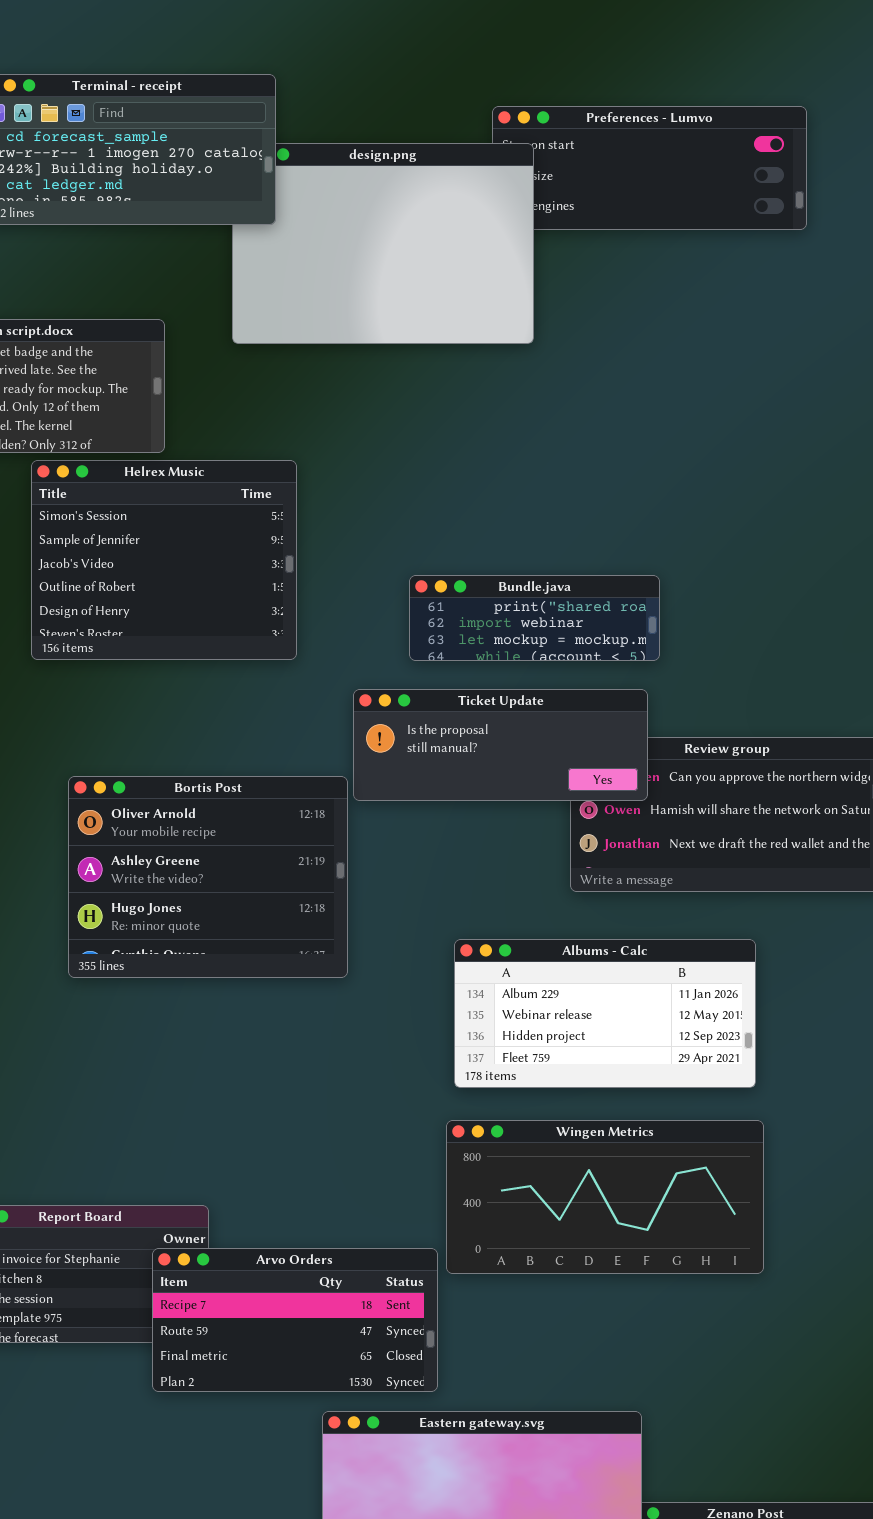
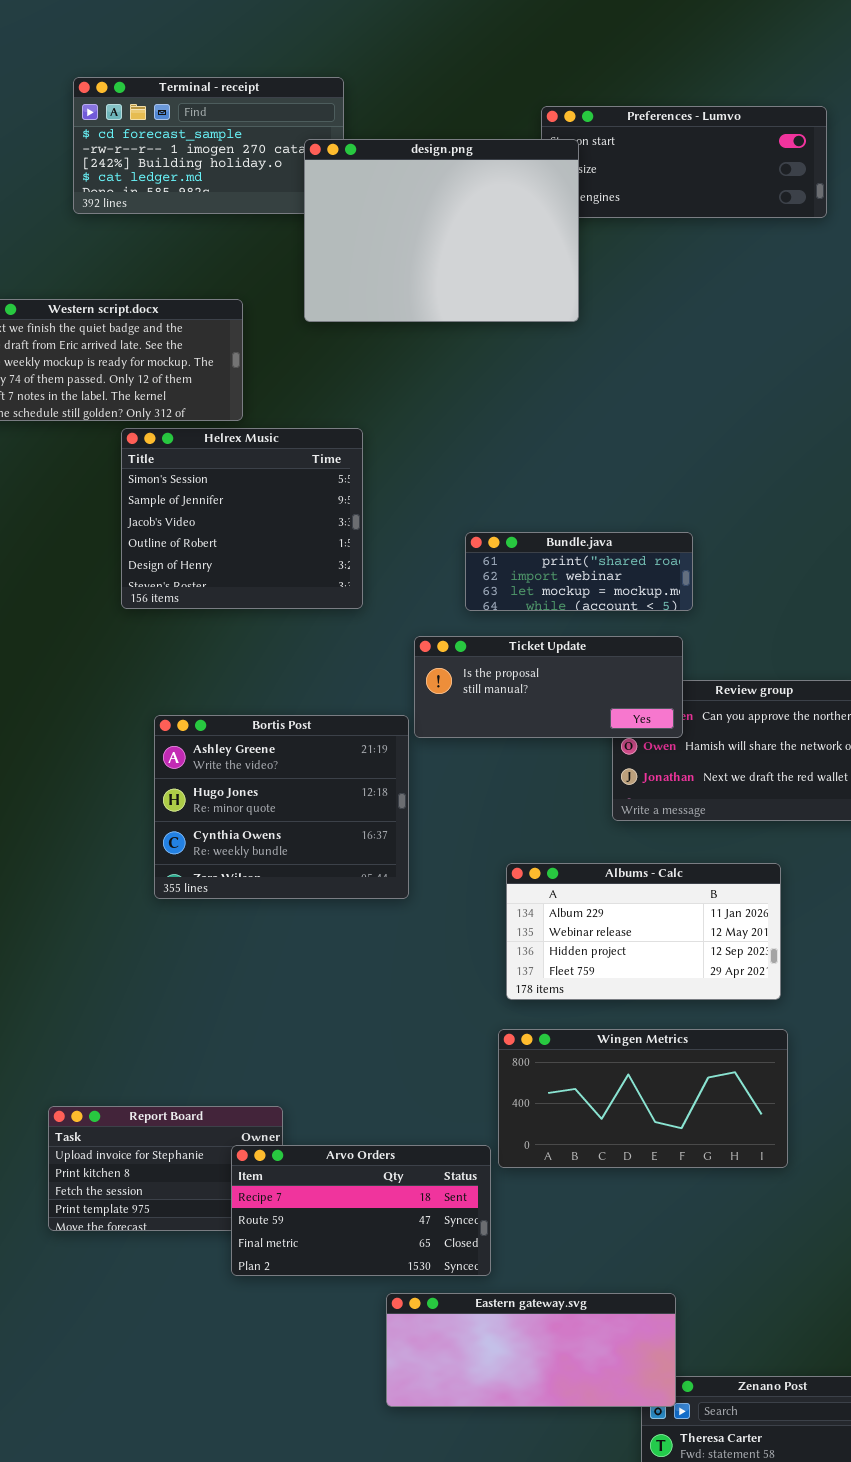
design.png: [232,143,534,344] -> [304,139,579,322], raised
Bortis Post: [68,776,348,978] -> [154,715,409,899], scrolled down 1 row

